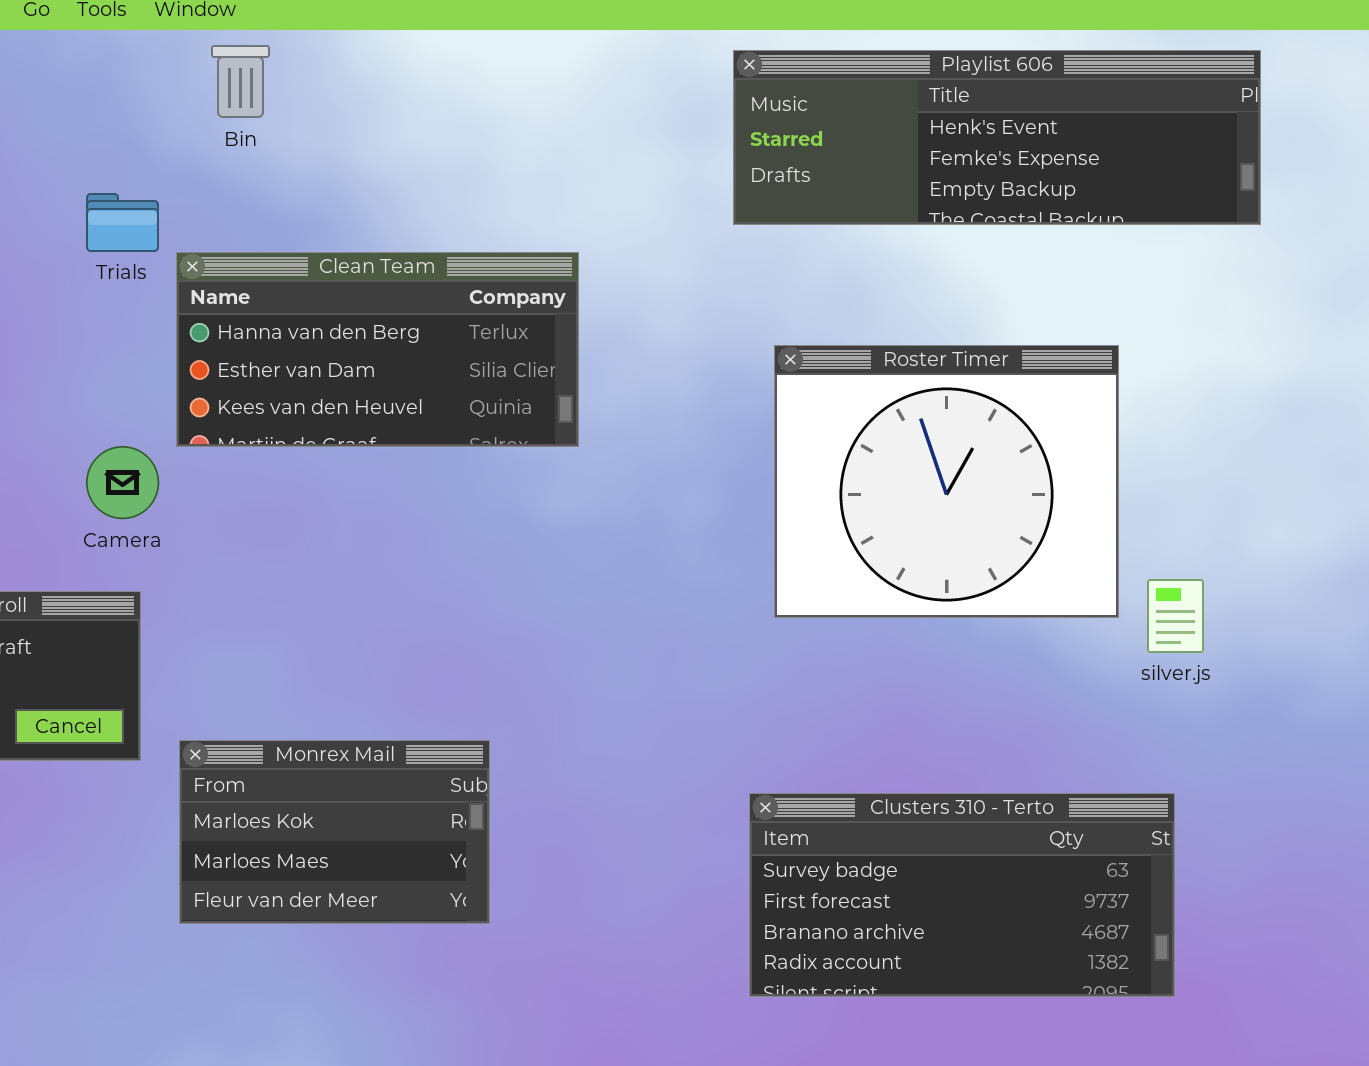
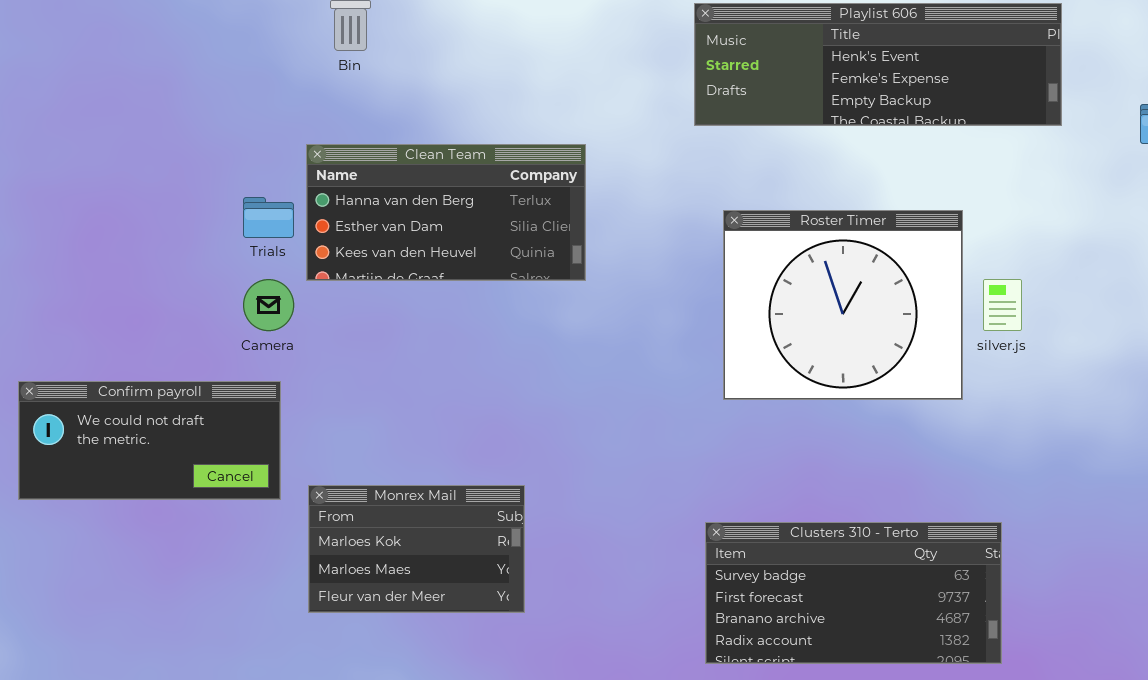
Trials: [86,193,159,252] -> [243,197,294,238], moved
silver.js: [1147,579,1204,653] -> [983,279,1022,331], moved

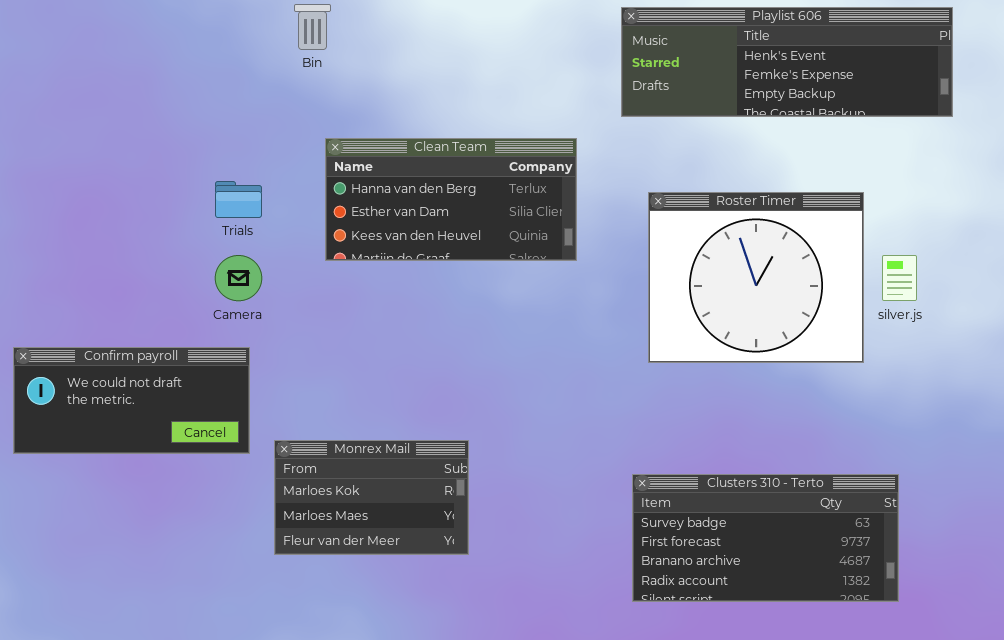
Clean Team: [306,144,586,281] -> [325,138,577,261], moved

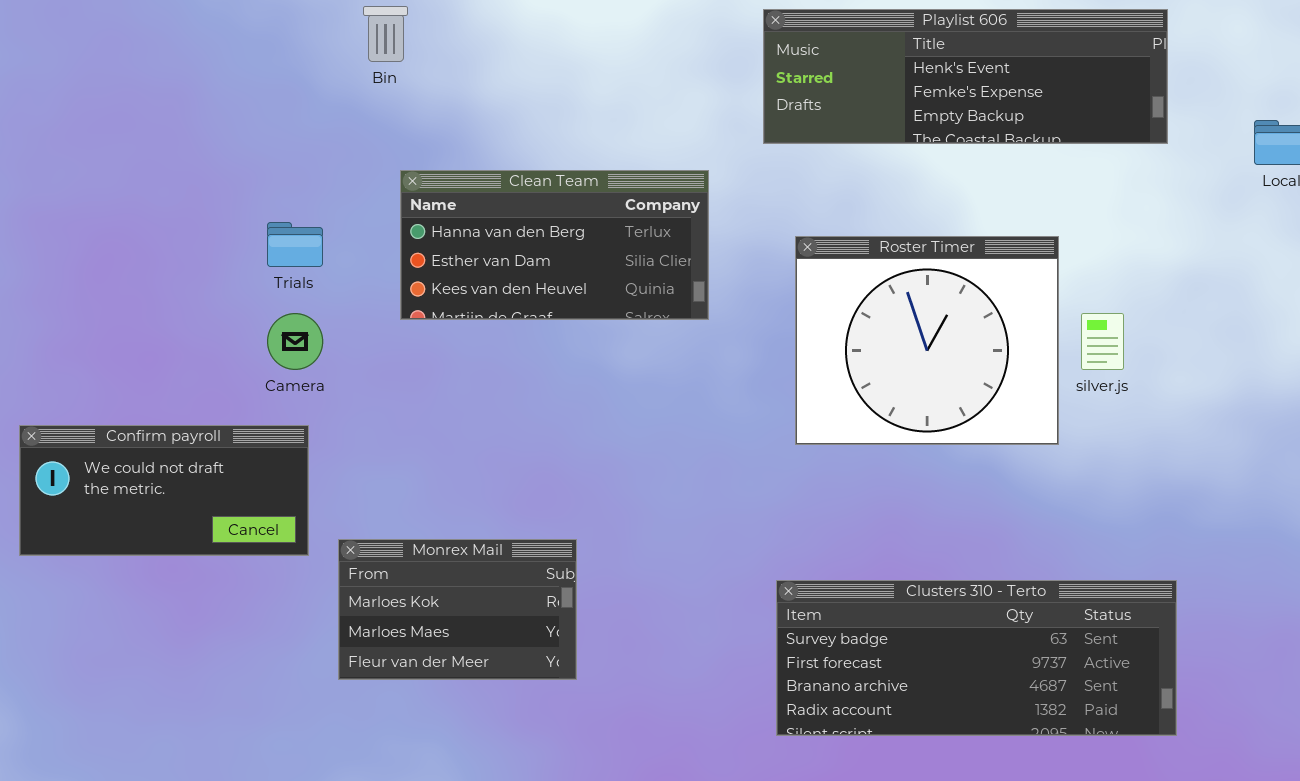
Clusters 310 - Terto: [632,474,899,602] -> [776,580,1177,736], resized

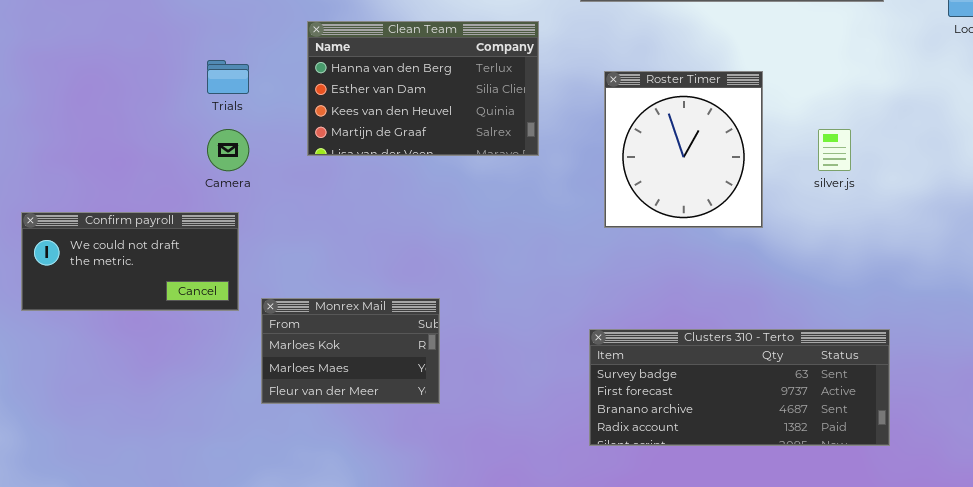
Clean Team: [400,170,709,320] -> [307,21,539,156], resized
Roster Timer: [795,236,1059,445] -> [604,71,763,228], resized

